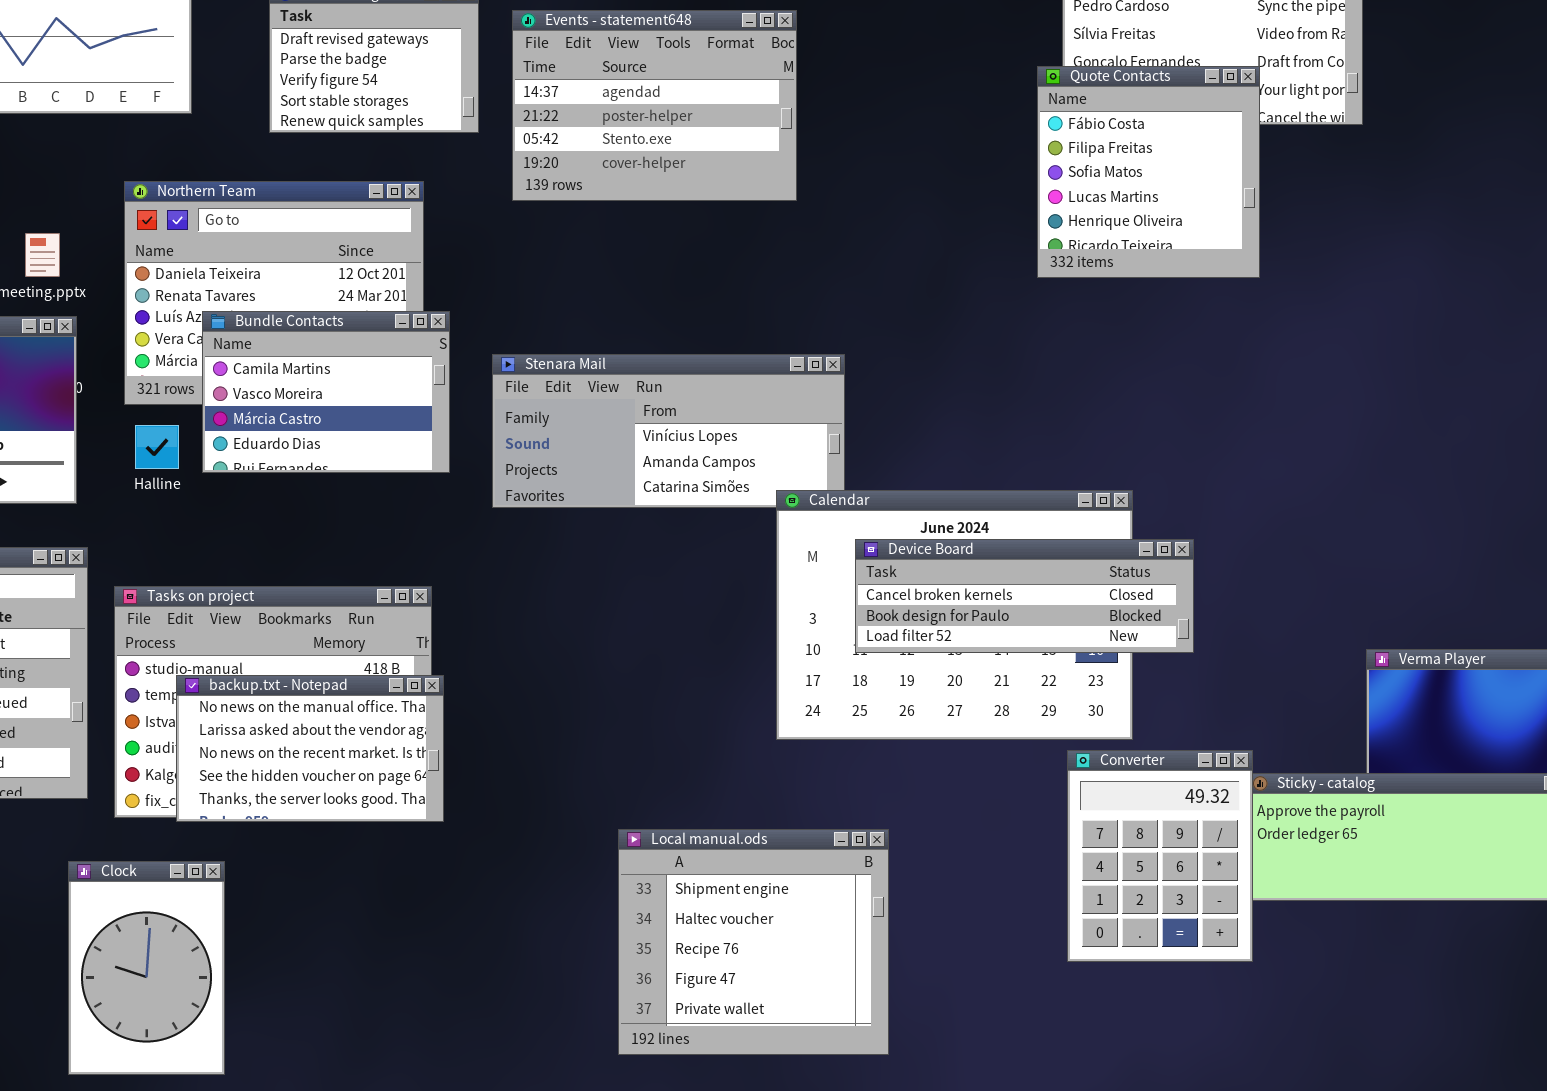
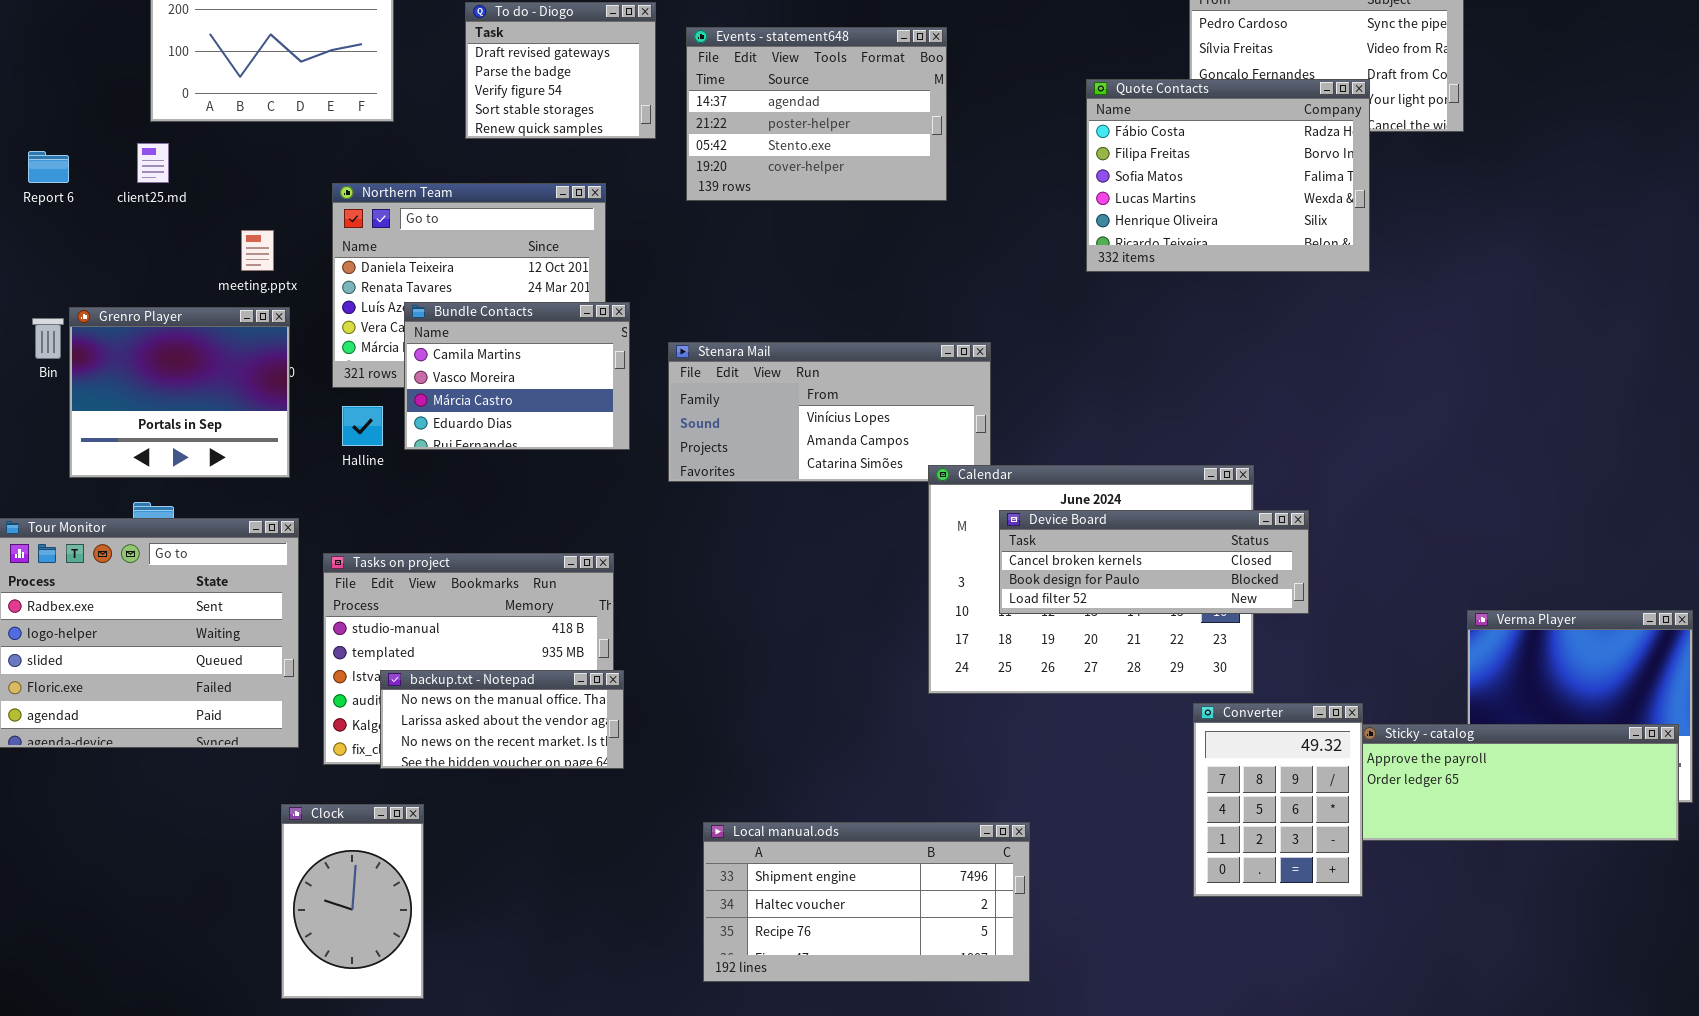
Quote Contacts: [1037,66,1260,278] -> [1086,79,1370,272], resized
backup.txt - Notepad: [176,675,444,822] -> [380,670,624,769], resized
Local manual.ods: [618,829,889,1055] -> [703,822,1030,982], resized

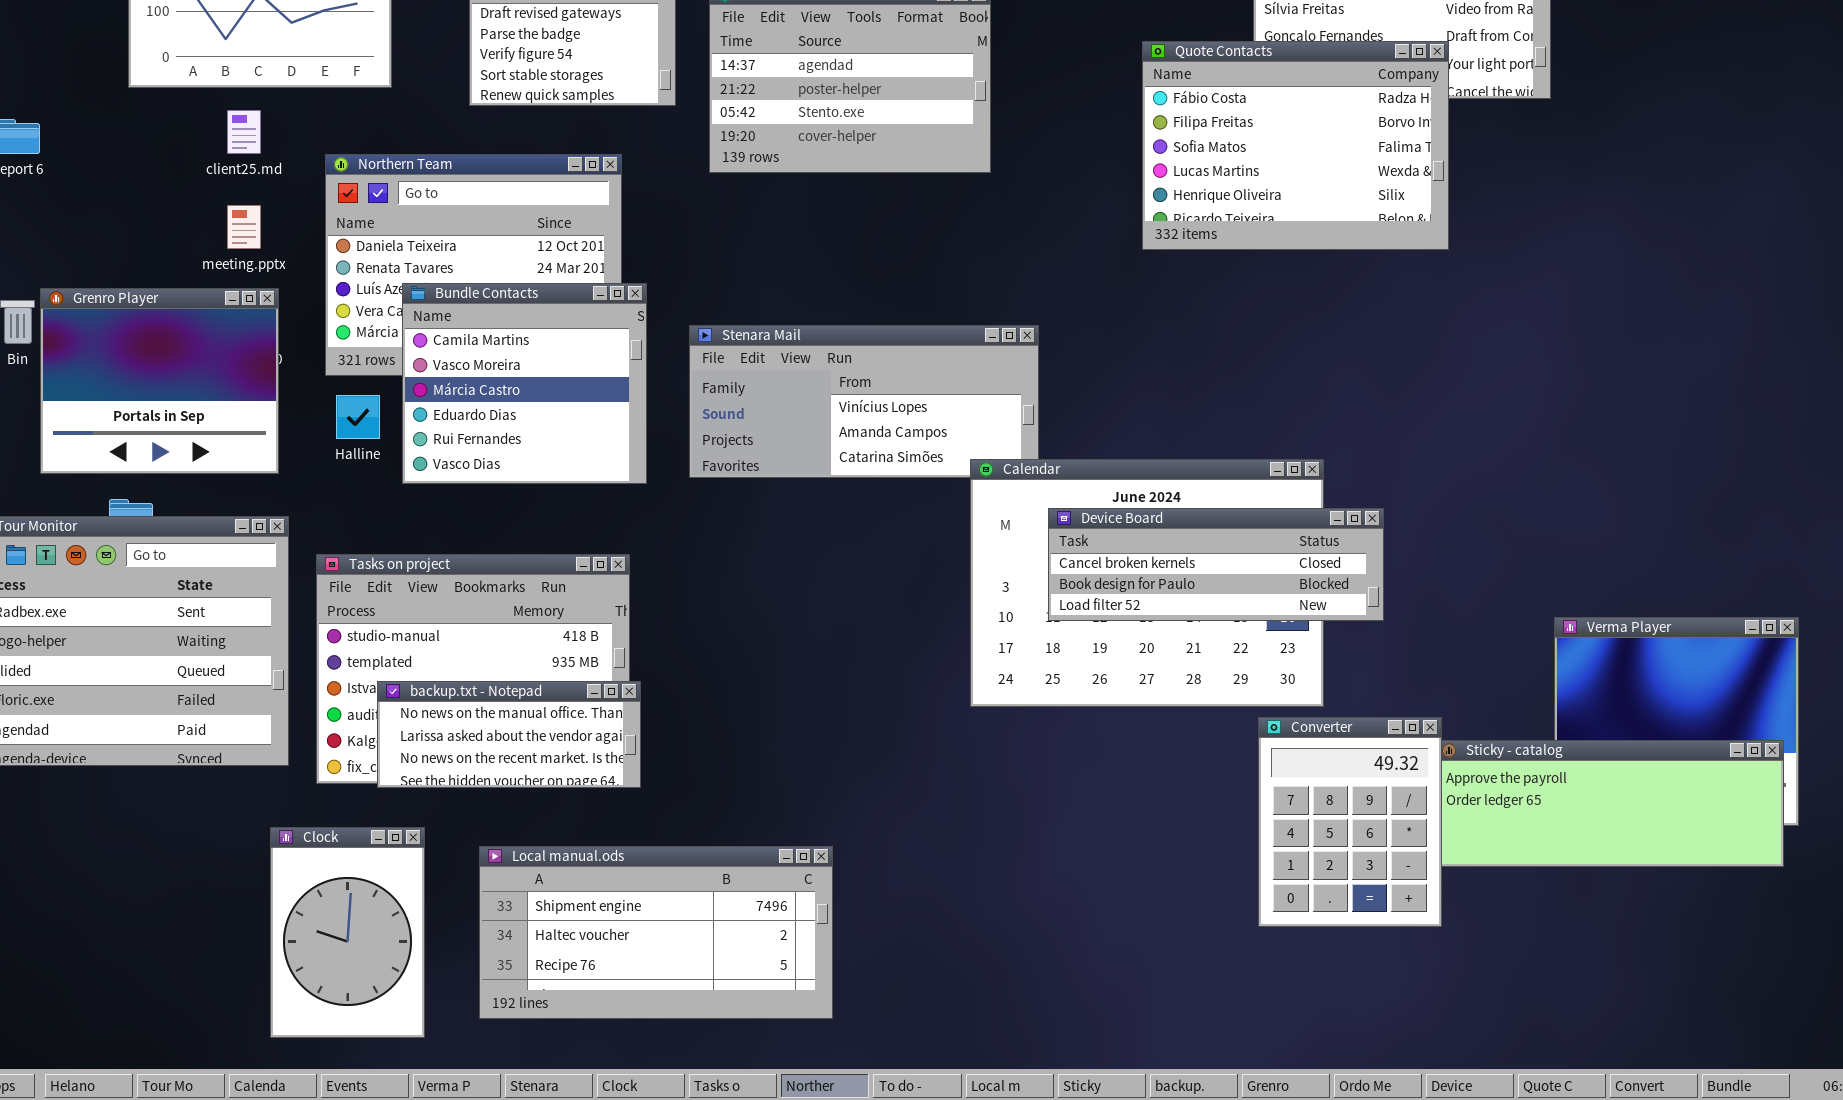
client25.md: [137,143,169,183] -> [227,110,261,154], moved
Bundle Contacts: [404,302,630,450] -> [402,283,647,484], resized
Local manual.ods: [703,822,1030,982] -> [479,846,833,1019], moved

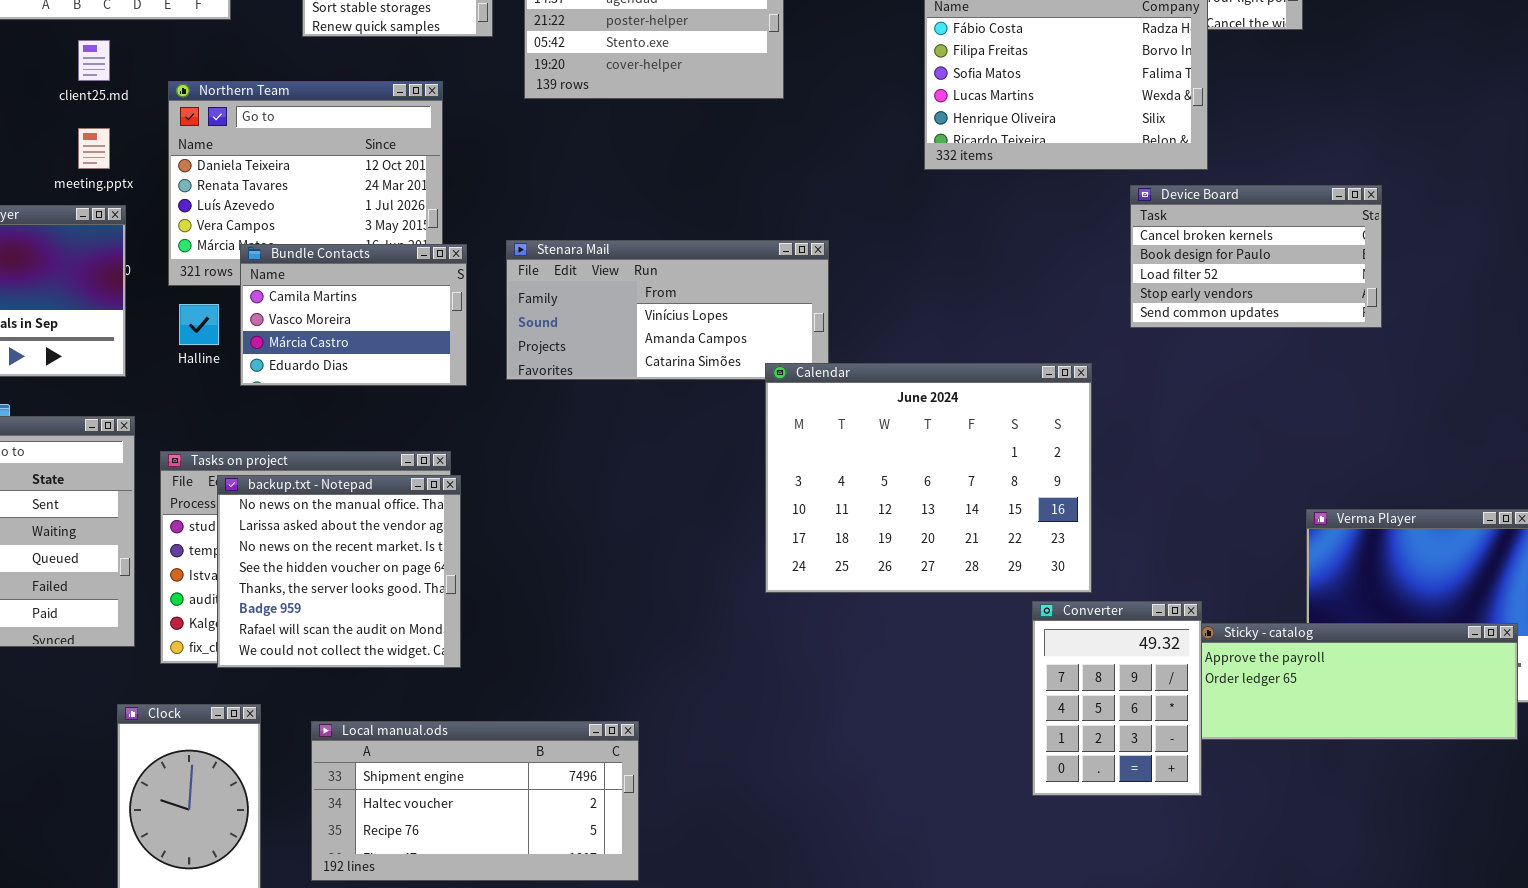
Bundle Contacts: [402,283,647,484] -> [240,244,467,386], resized
Device Board: [1048,508,1384,621] -> [1130,185,1382,328], moved, resized
backup.txt - Notepad: [377,681,641,788] -> [217,475,461,668], resized

